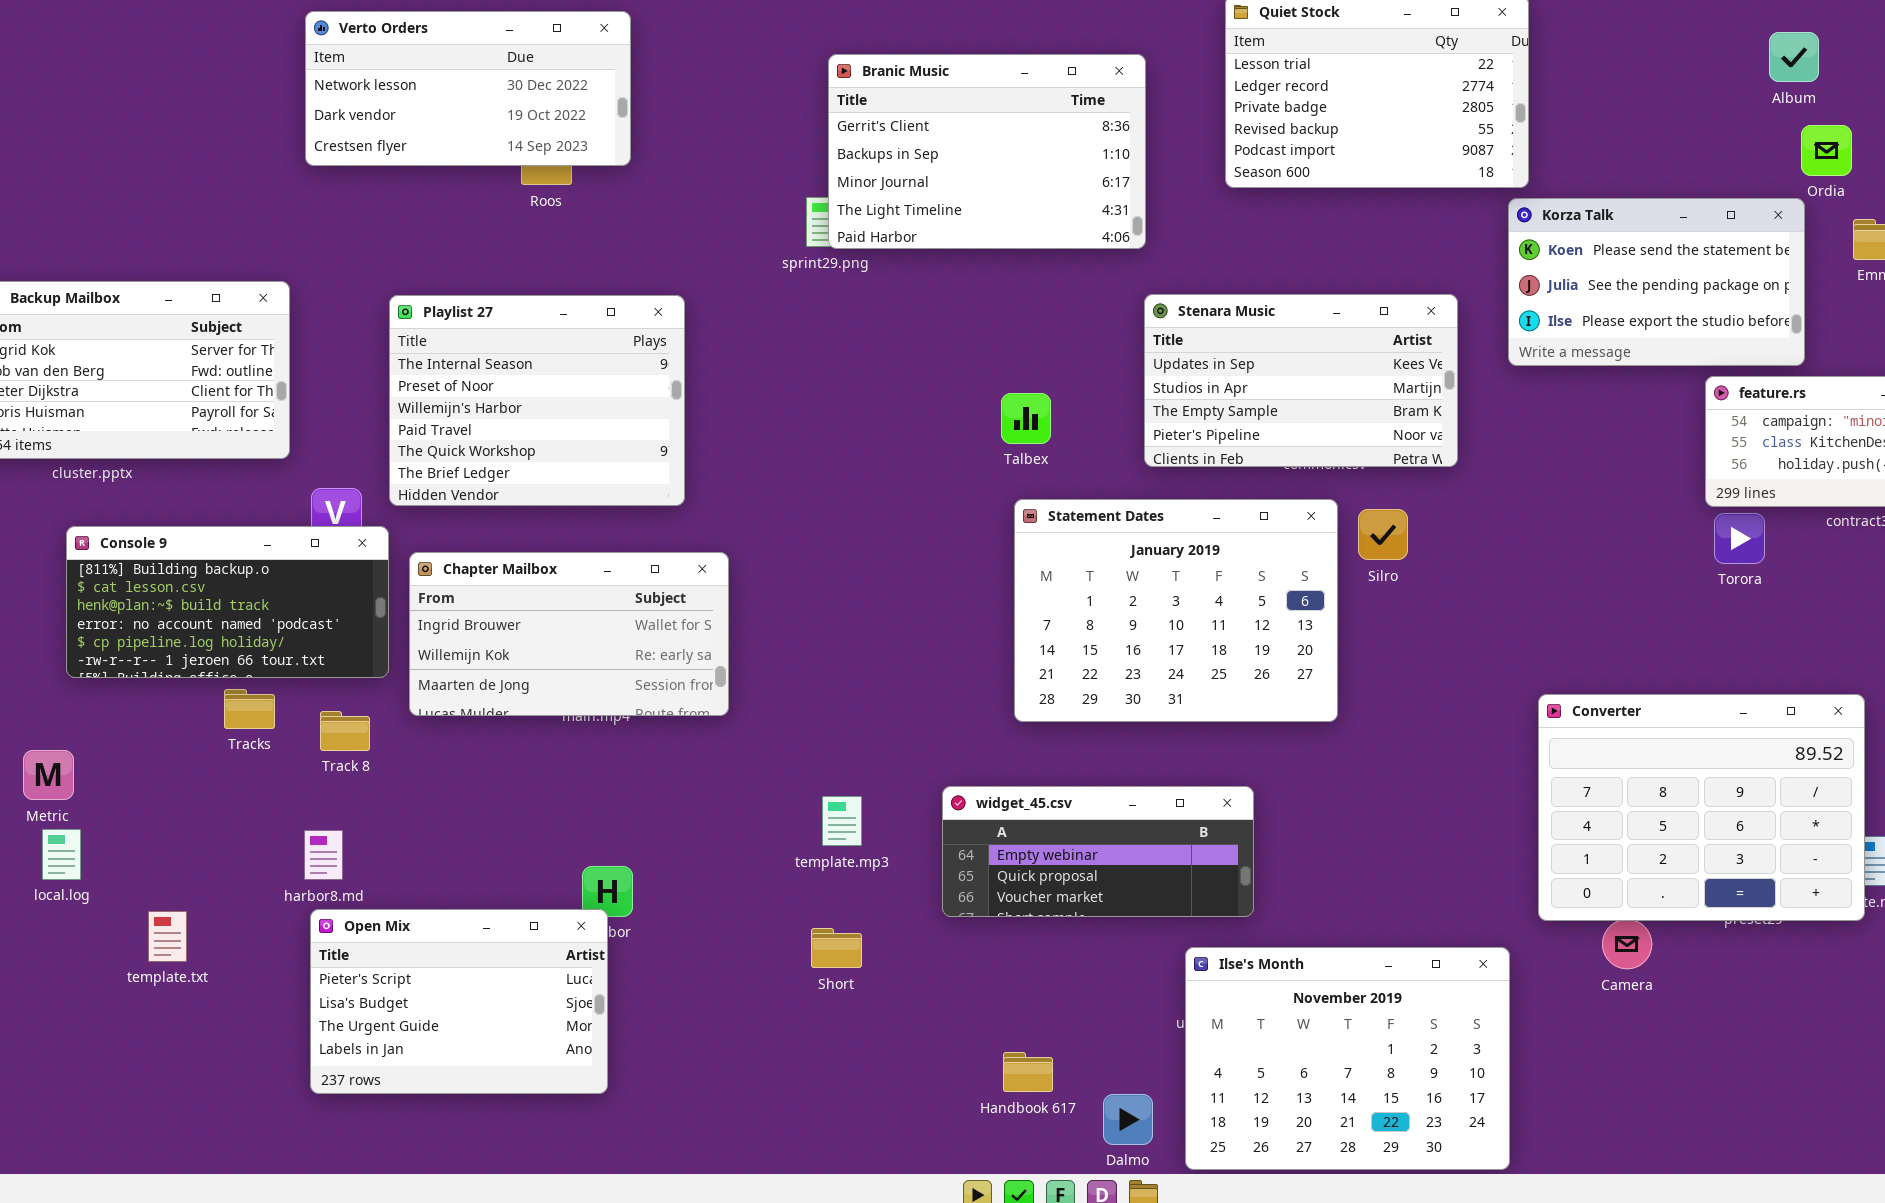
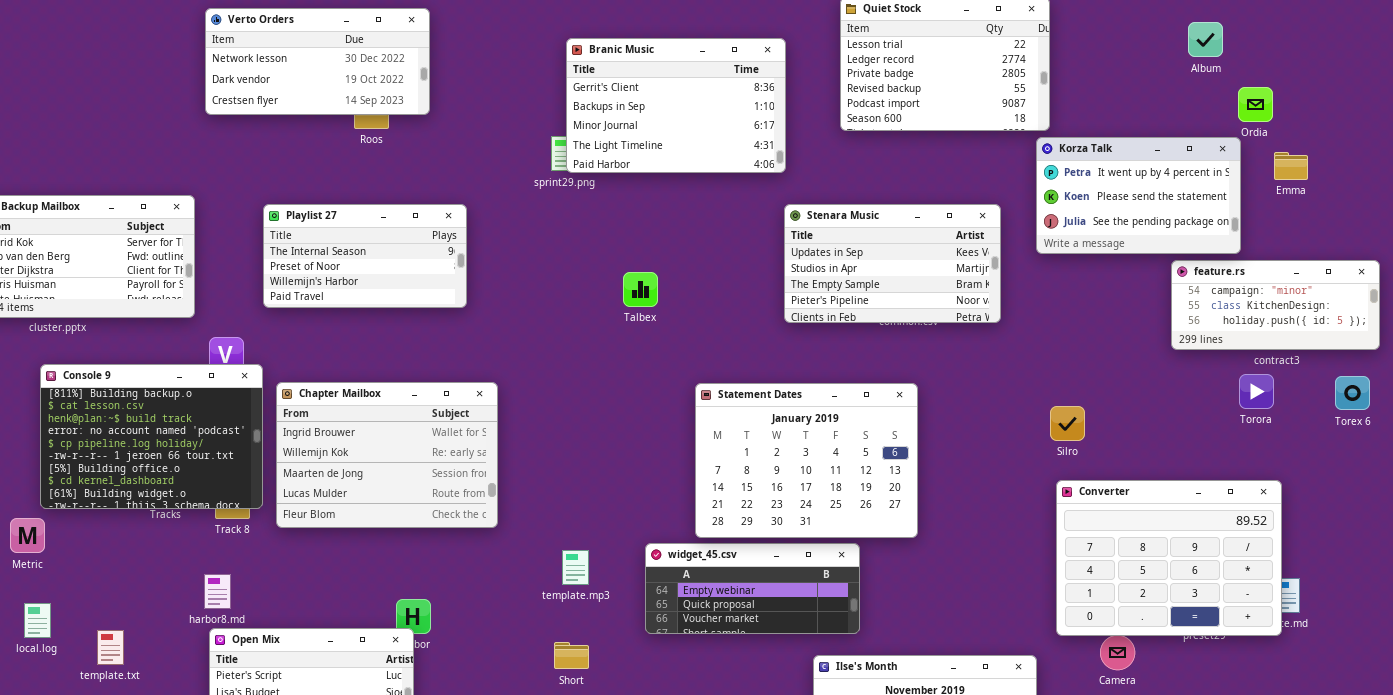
Album: [1769,32,1819,82] -> [1188,22,1223,57], moved
Korza Talk: [1508,198,1805,366] -> [1036,137,1241,254], scrolled up 1 row
Playlist 27: [389,295,685,506] -> [263,204,467,308], resized
Talbex: [1001,393,1051,444] -> [623,272,658,307], moved
Statement Dates: [1014,499,1338,722] -> [695,383,918,538], moved
Silro: [1358,509,1408,560] -> [1050,406,1085,441], moved
Torora: [1714,513,1765,564] -> [1239,374,1274,409], moved
Console 9: [66,526,389,678] -> [40,364,263,509], resized
Chapter Mailbox: [409,552,729,716] -> [276,382,498,528], resized
local.log: [42,829,81,880] -> [24,603,51,638], moved

